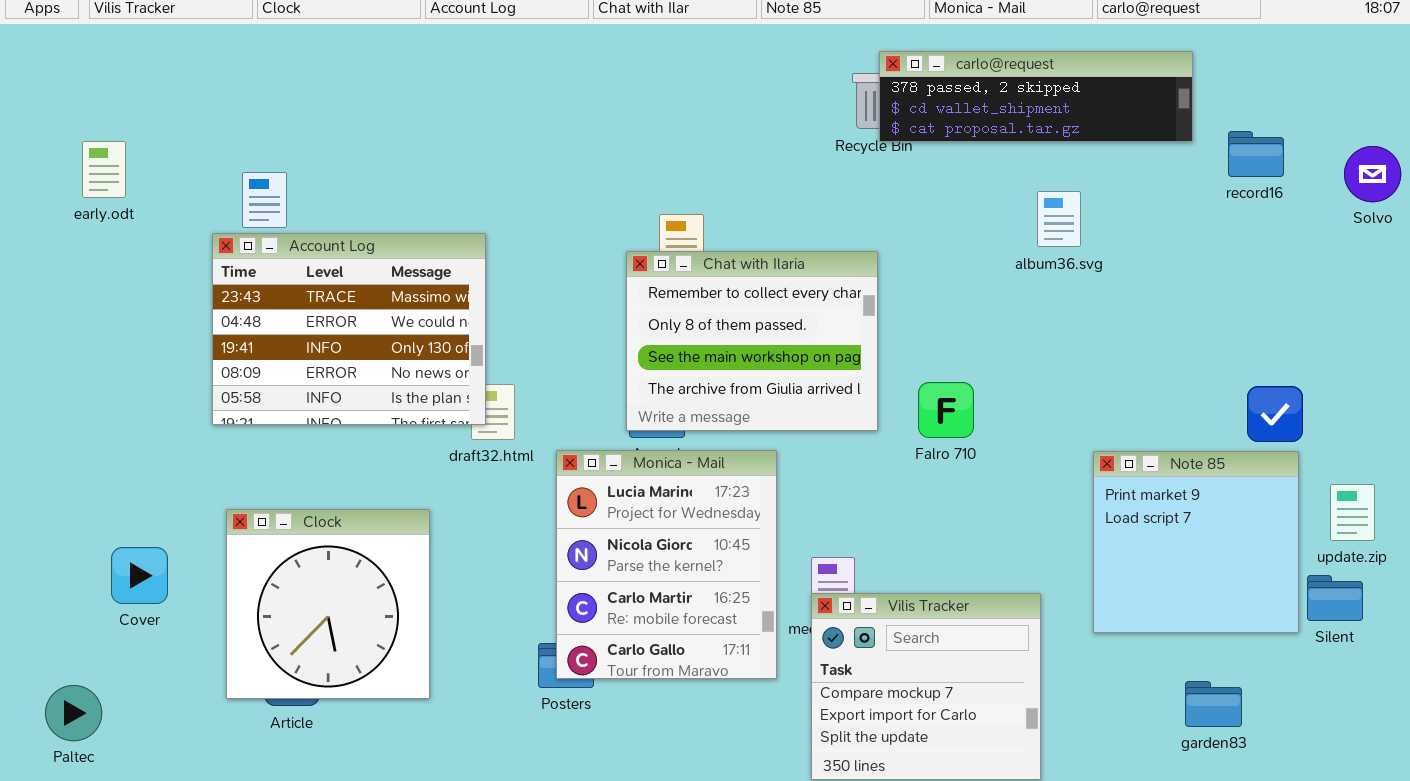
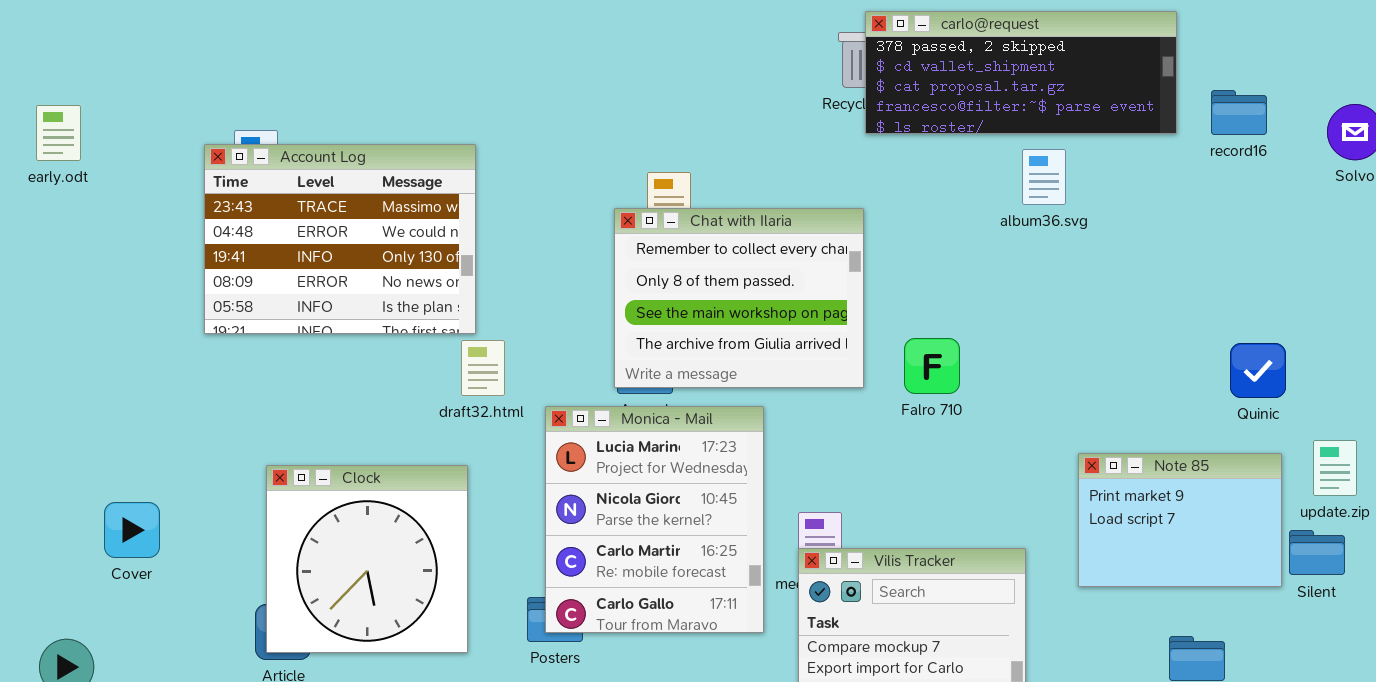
carlo@request: [879,51,1193,142] -> [865,11,1177,134], resized
early.odt: [82,141,126,198] -> [36,105,81,161], moved
Account Log: [212,233,486,425] -> [204,144,476,334], moved
Note 85: [1093,451,1299,633] -> [1078,453,1282,587], resized
Clock: [226,509,430,699] -> [266,465,468,653], moved

